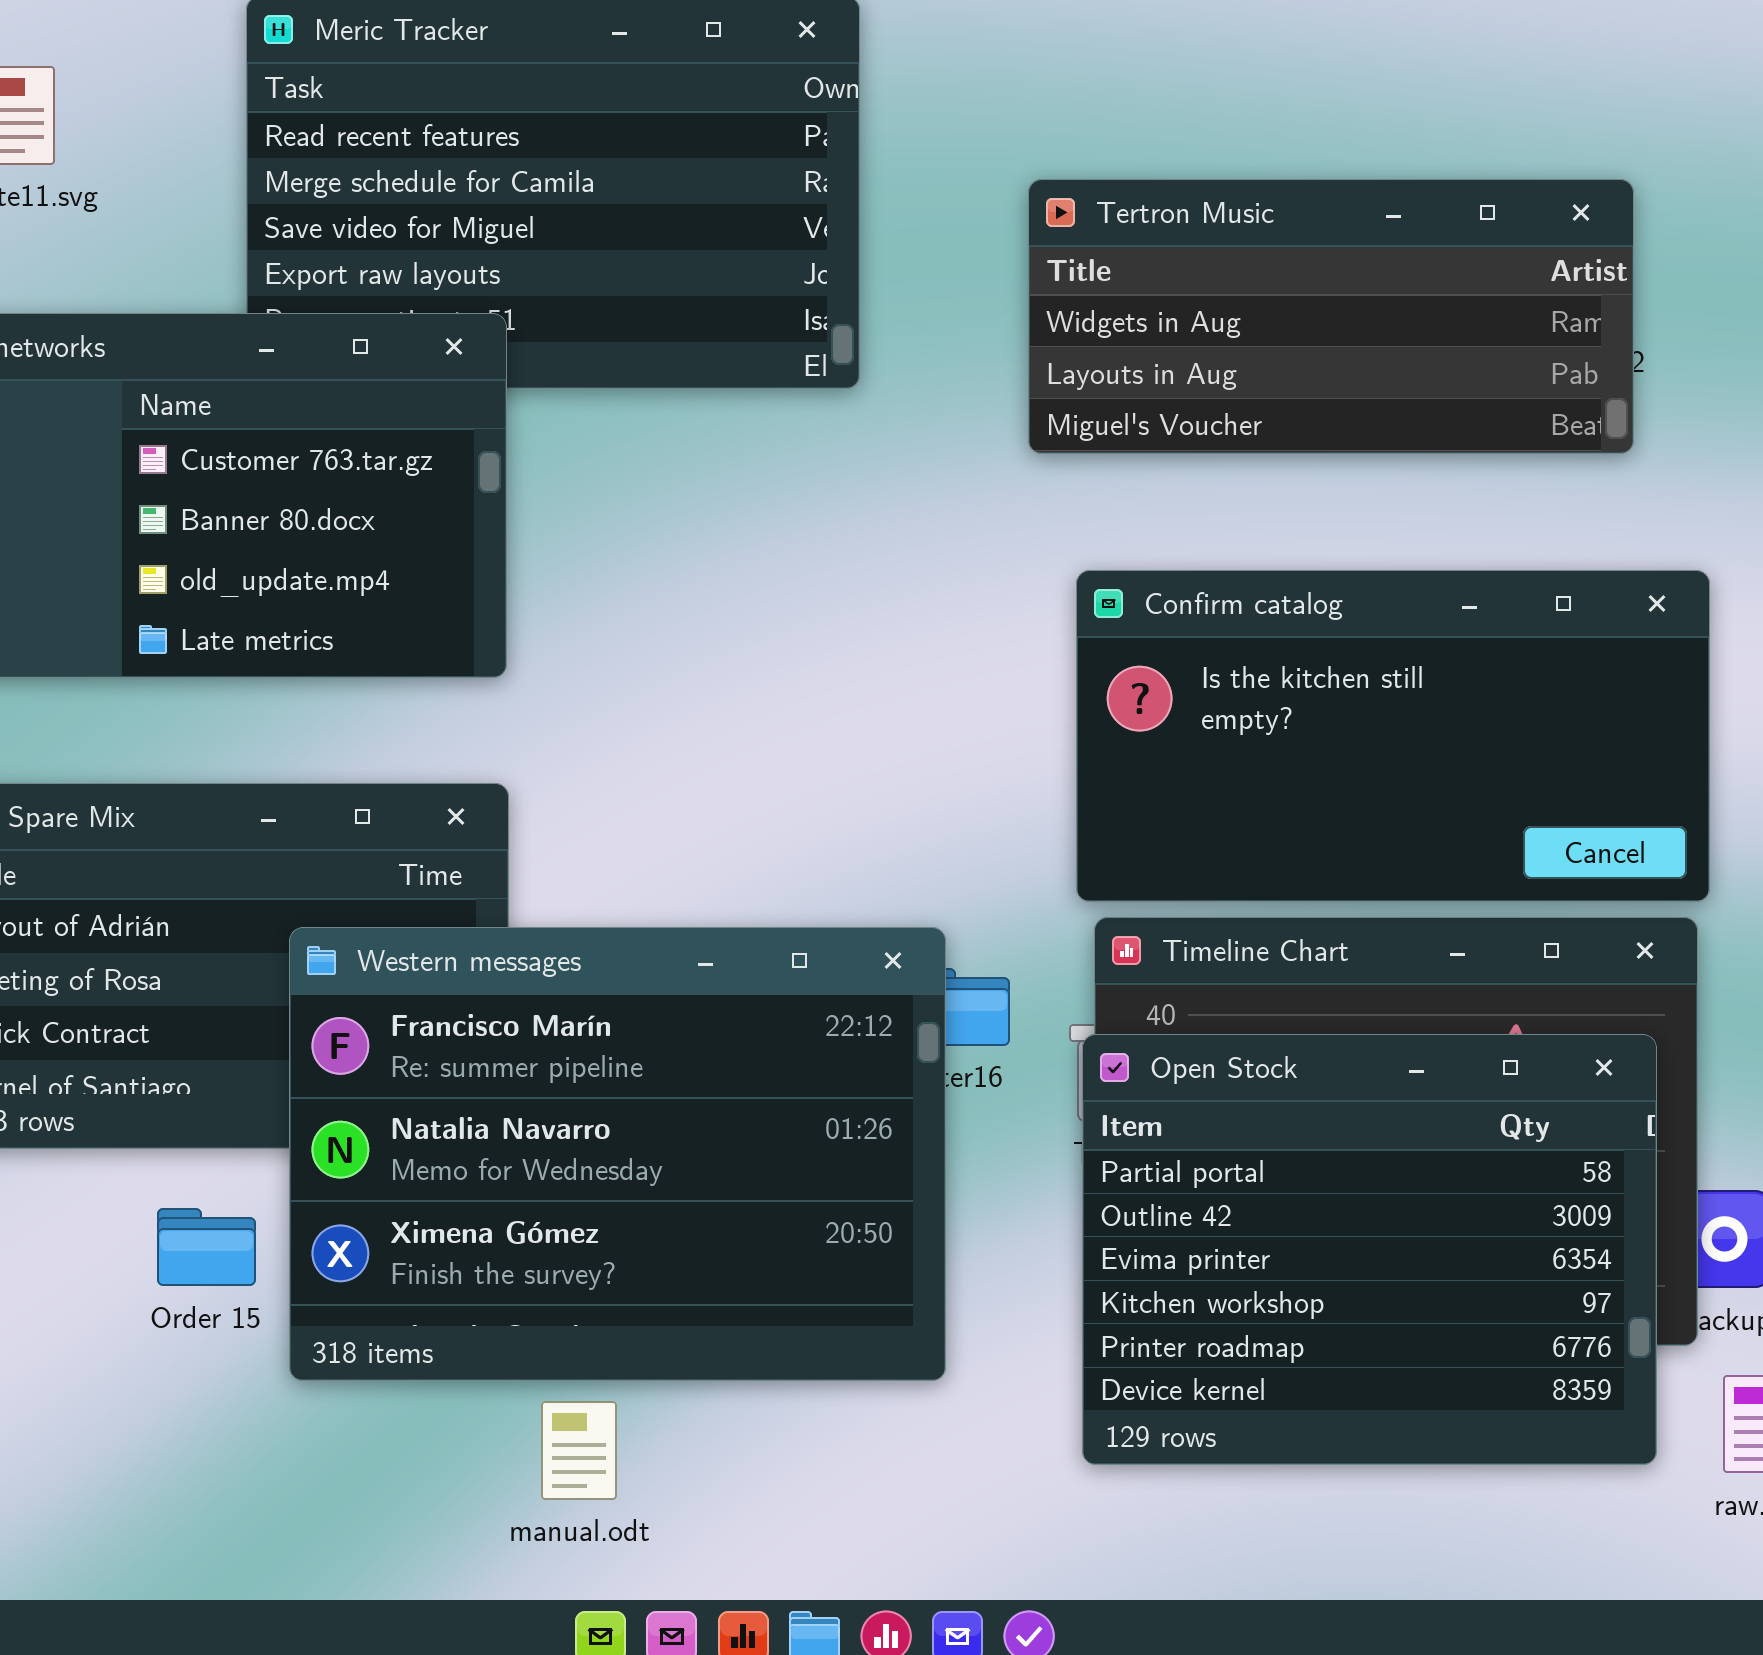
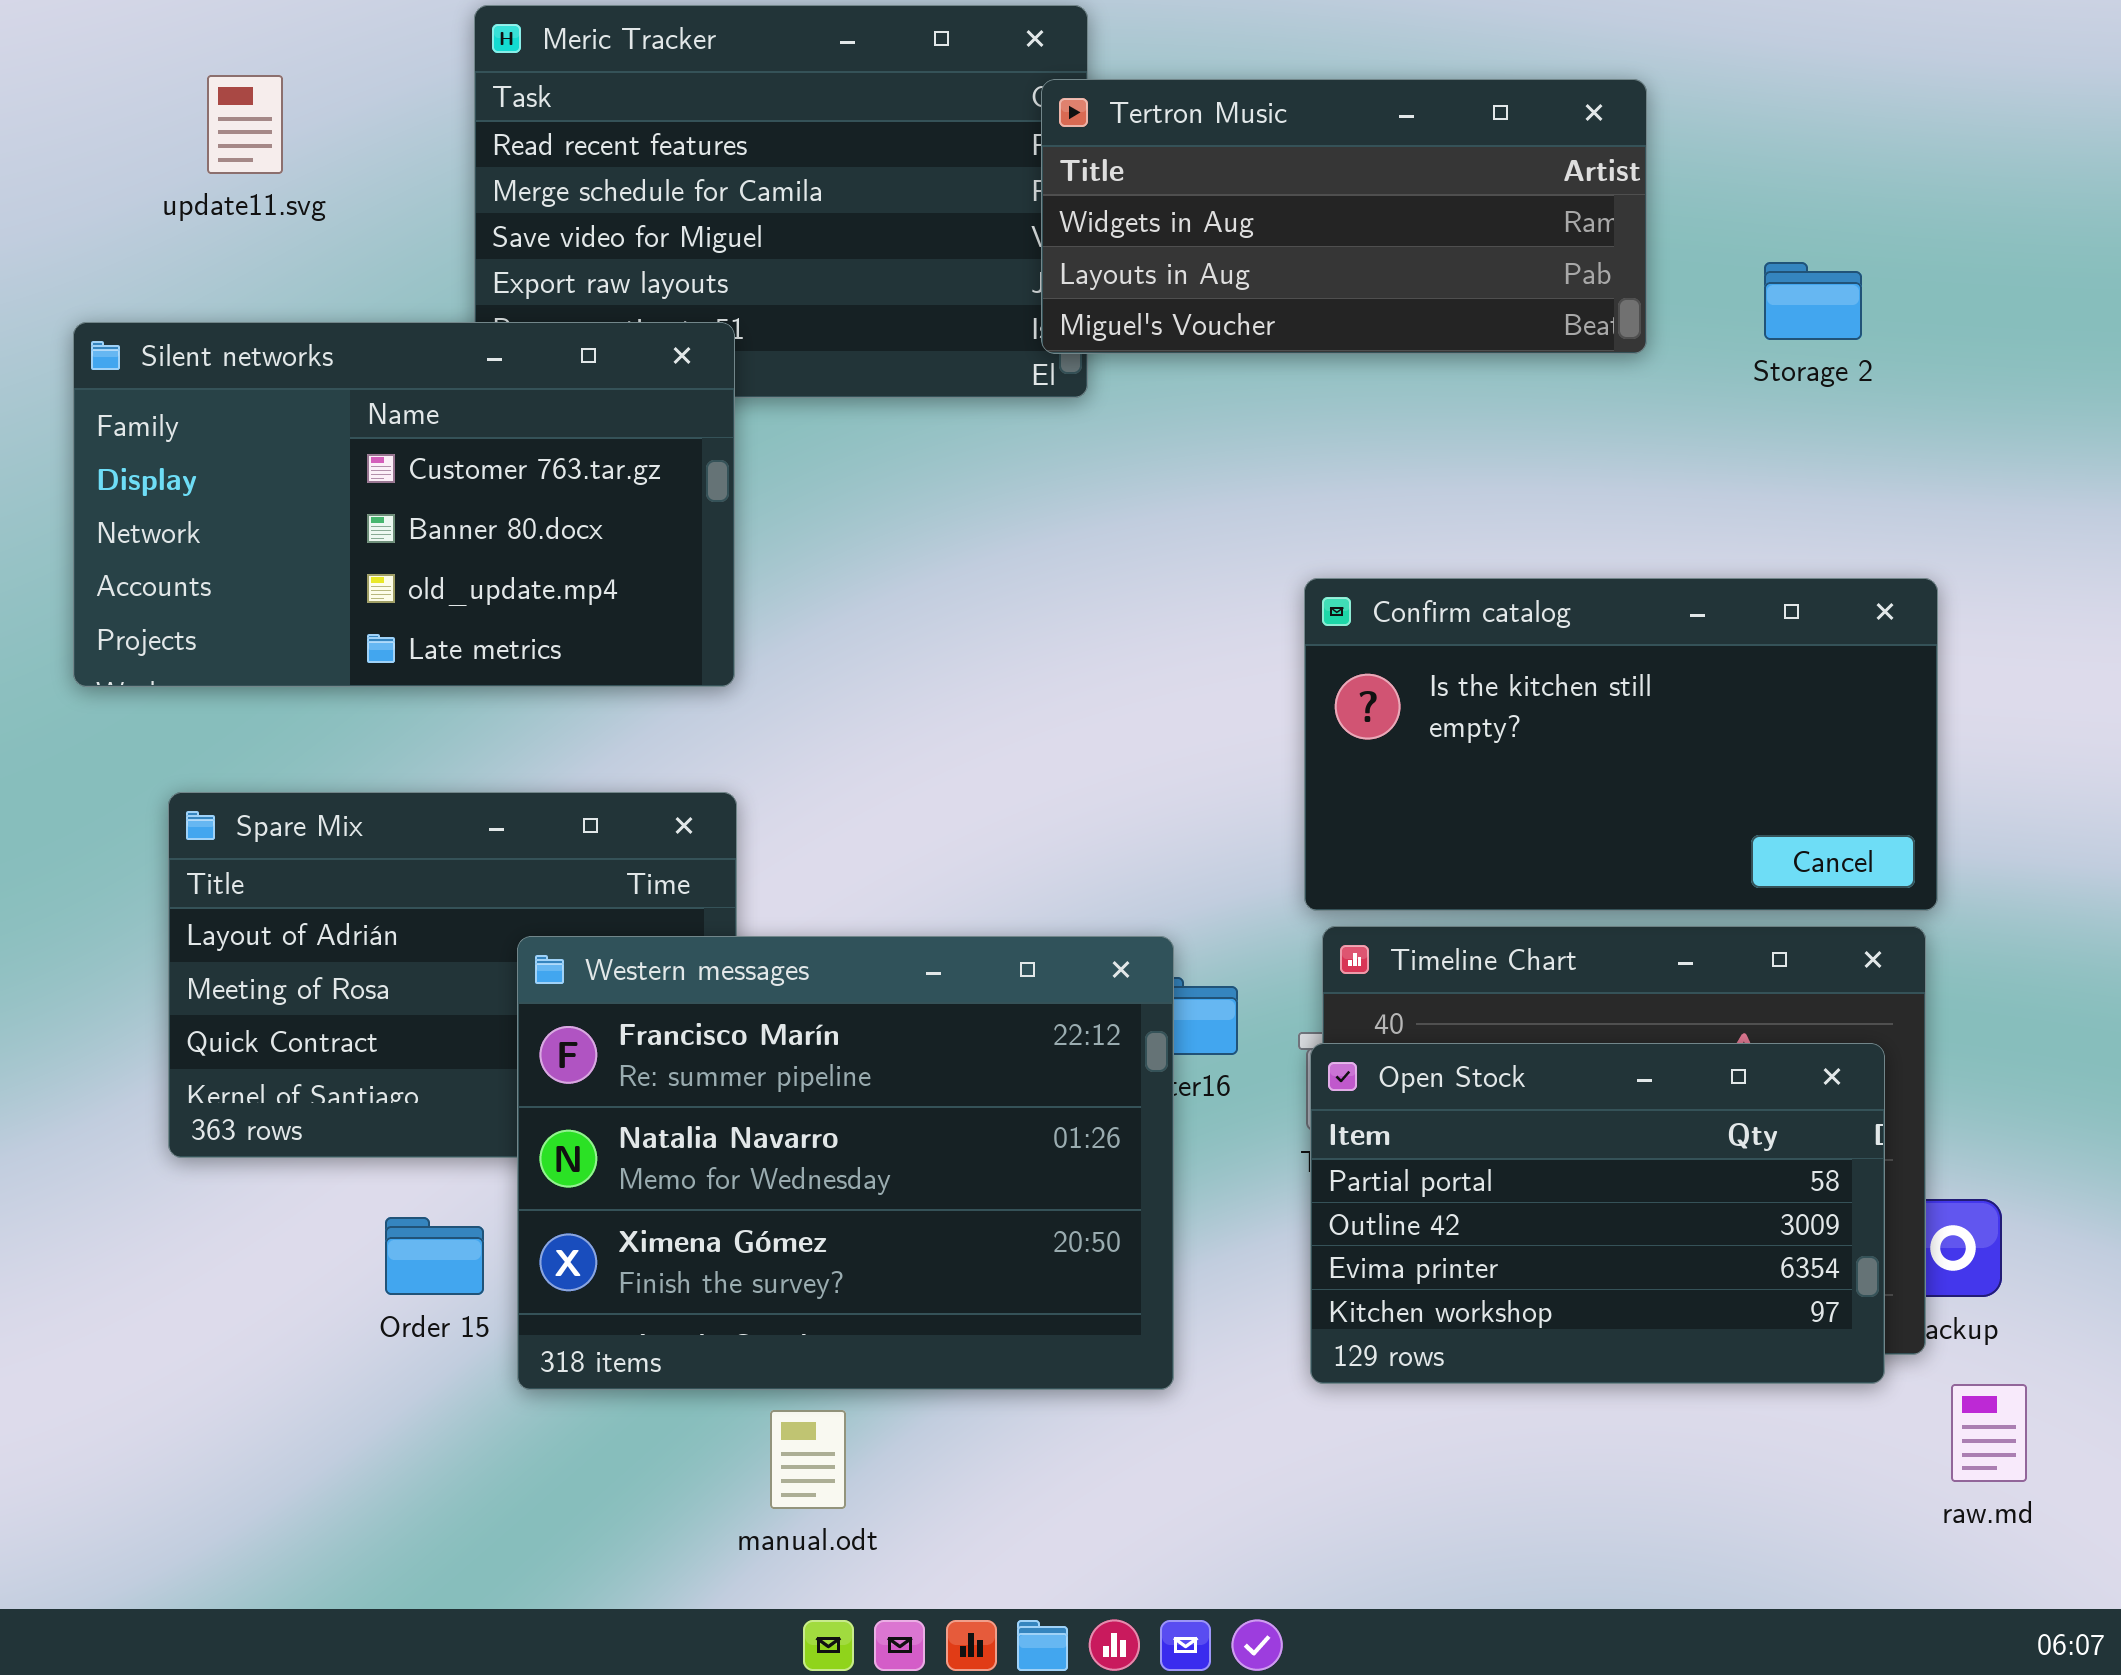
Tertron Music: [1028,179,1634,454] -> [1041,79,1647,354], moved
Open Stock: [1082,1034,1657,1465] -> [1310,1043,1885,1384], resized

